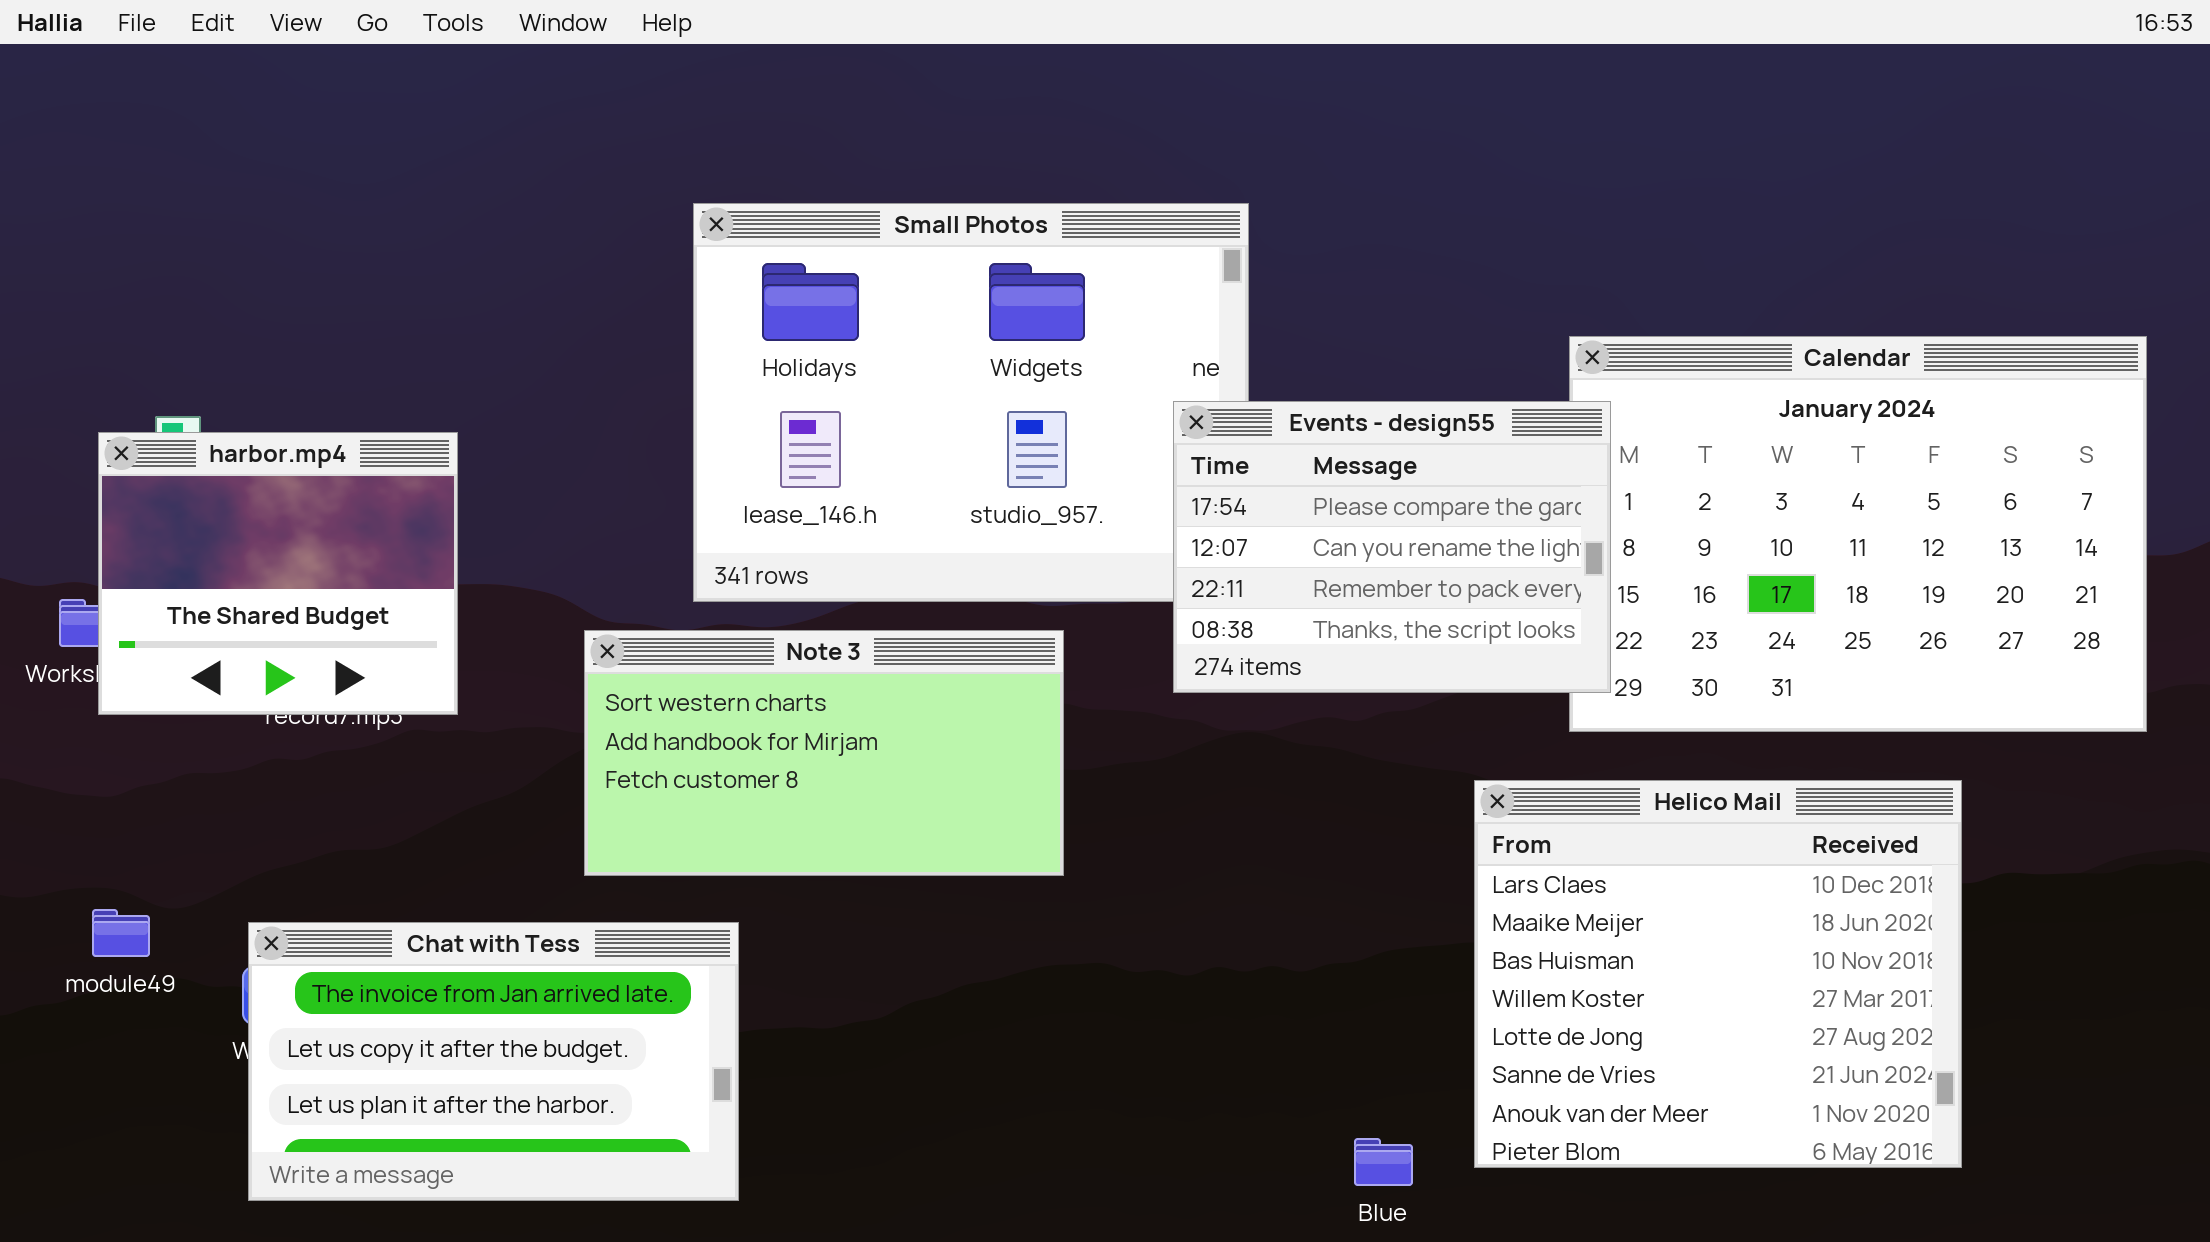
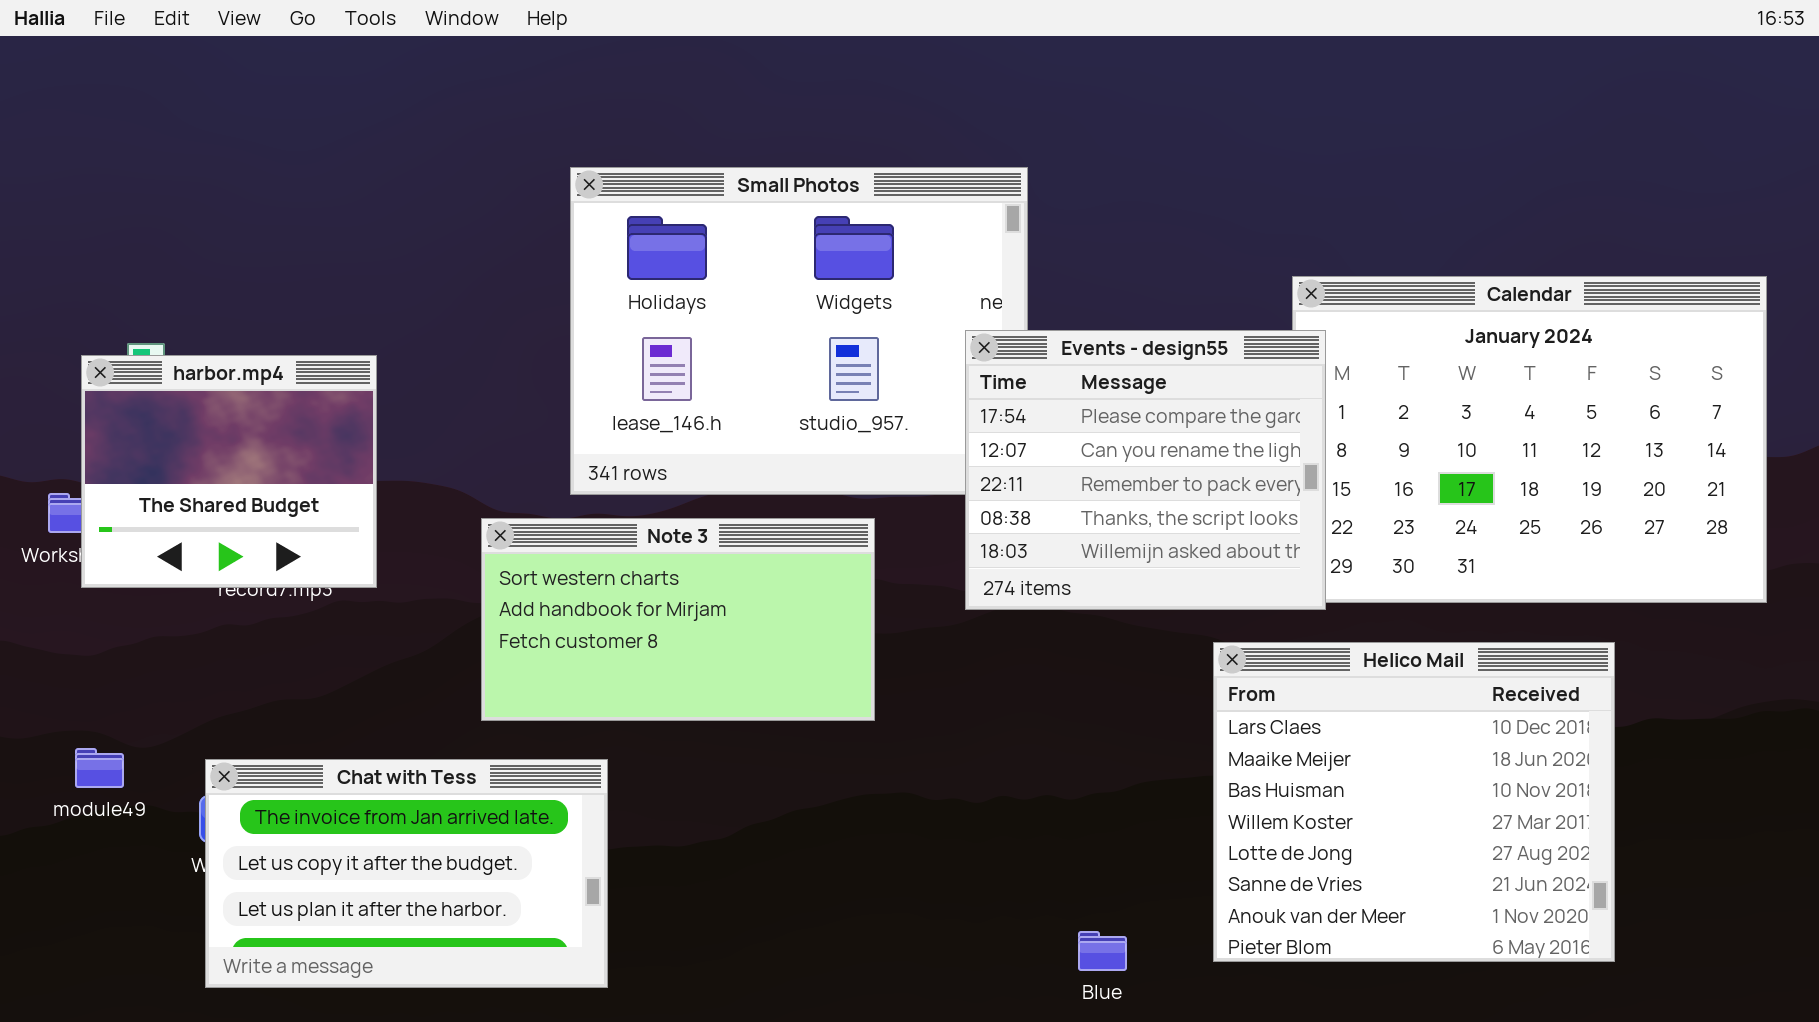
Events - design55: [1173,401,1611,693] -> [965,330,1326,610], resized
Blue: [1354,1138,1413,1186] -> [1078,931,1127,971], moved

